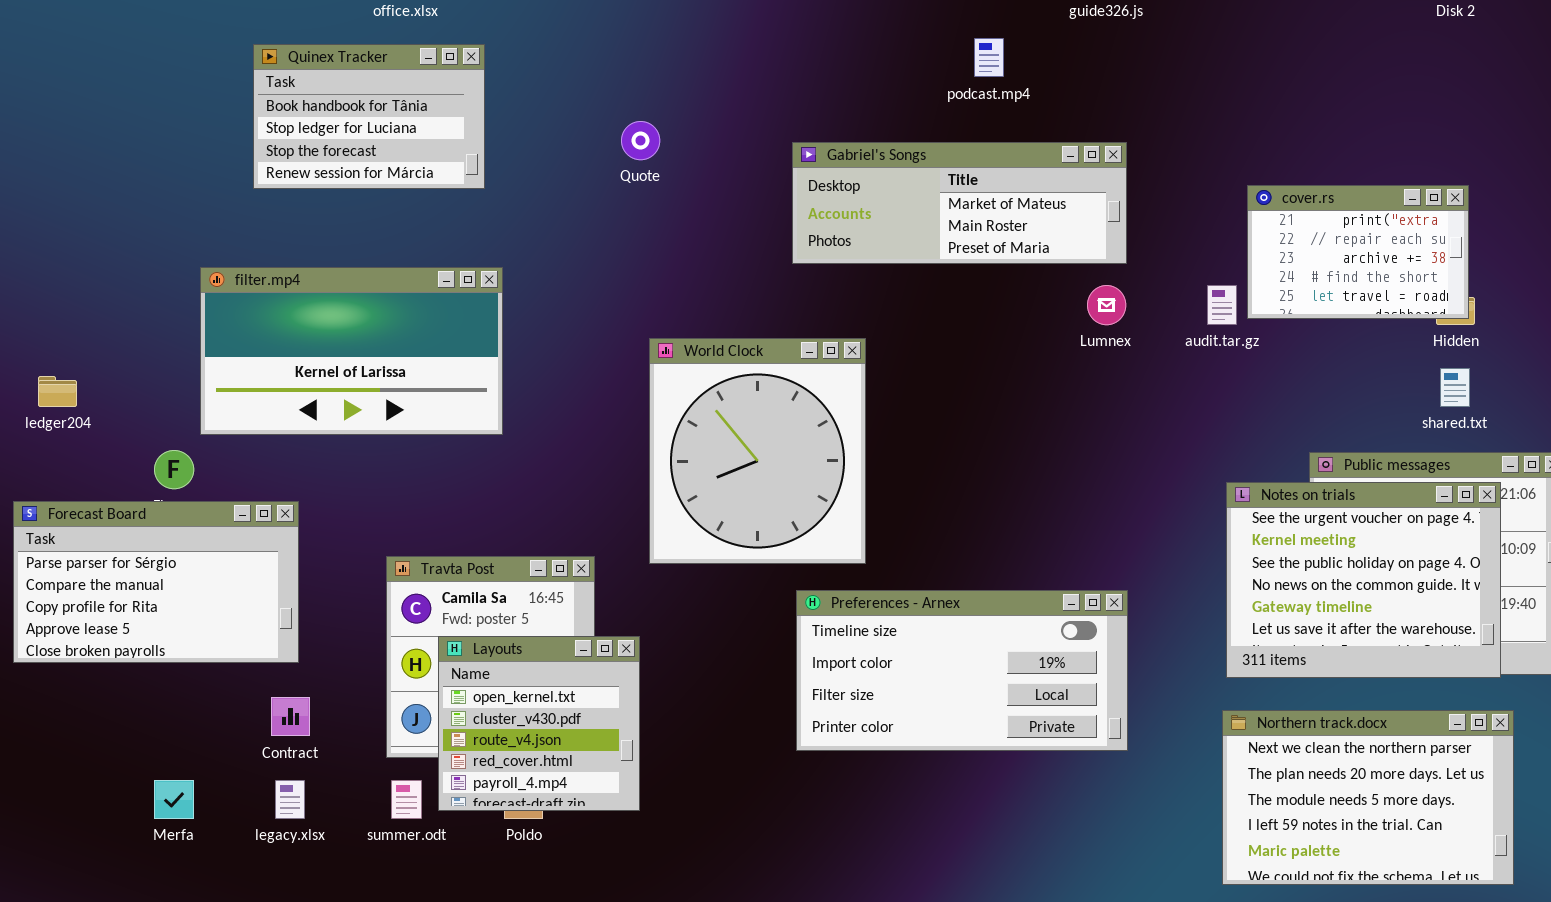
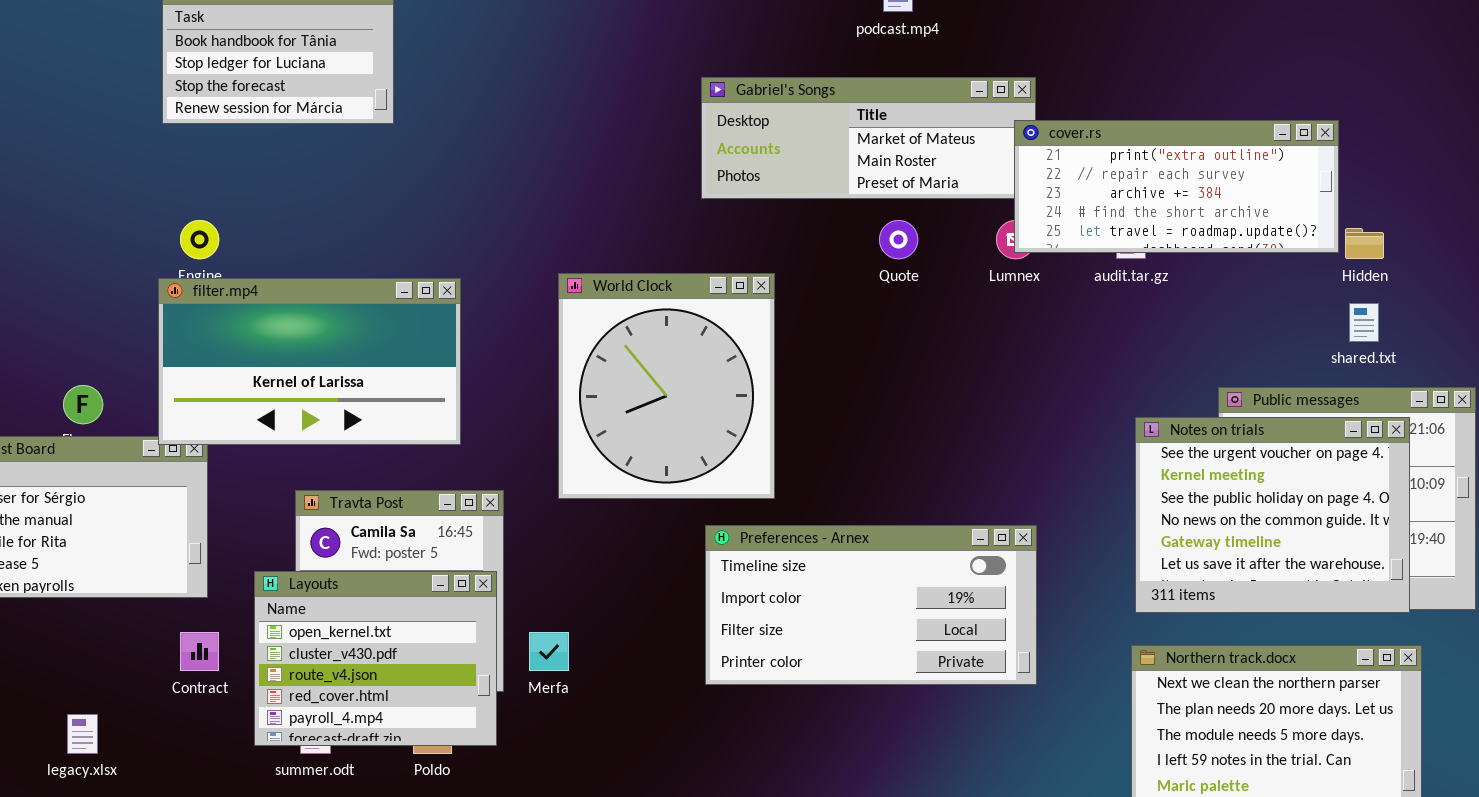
Quote: [621,121,660,160] -> [879,220,918,259], moved
cover.rs: [1247,185,1469,319] -> [1014,120,1339,253], moved, resized
filter.mp4: [200,267,503,435] -> [158,278,461,445], moved
Layouts: [438,636,640,811] -> [254,571,497,746], moved, resized
Merfa: [154,780,194,819] -> [529,632,569,671], moved
legacy.xlsx: [275,780,305,819] -> [67,714,98,754], moved

